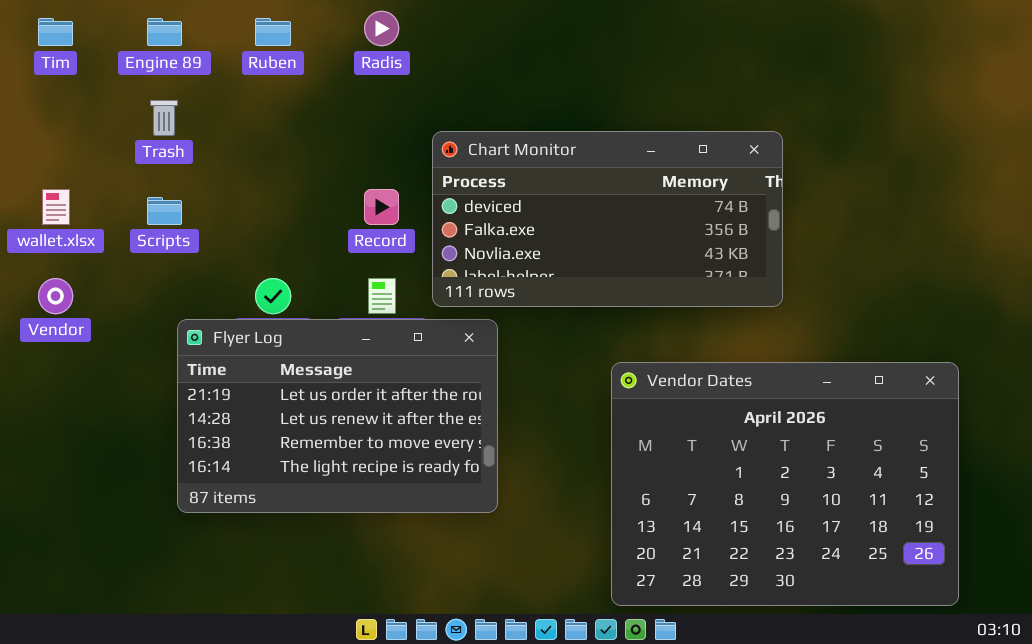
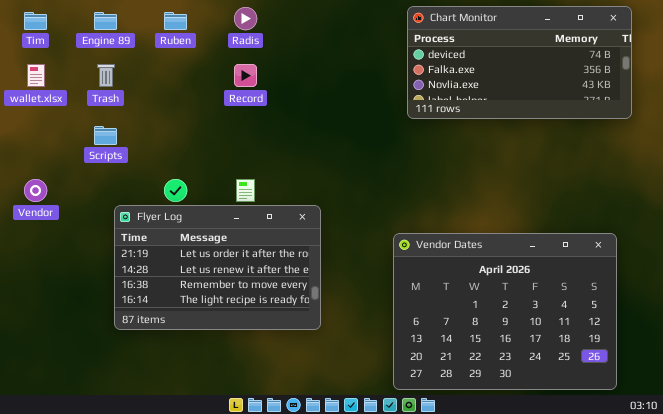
Chart Monitor: [432,131,783,307] -> [407,6,632,119], moved
wallet.xlsx: [42,189,70,225] -> [27,64,45,87], moved
Record: [364,189,399,225] -> [234,64,257,87], moved

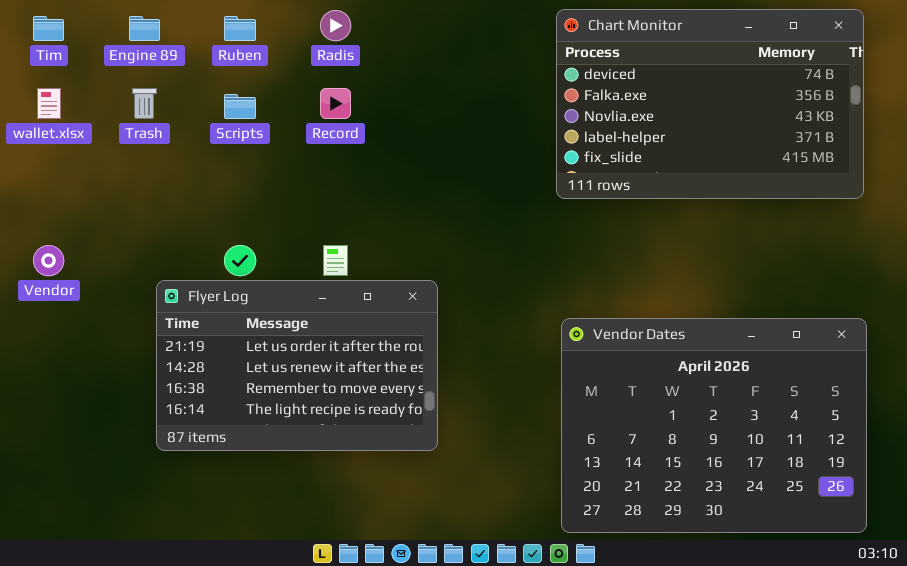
Chart Monitor: [407,6,632,119] -> [556,9,864,199], resized
Scripts: [94,126,117,145] -> [224,94,256,119], moved
Vendor Dates: [393,233,617,390] -> [561,318,867,533], moved

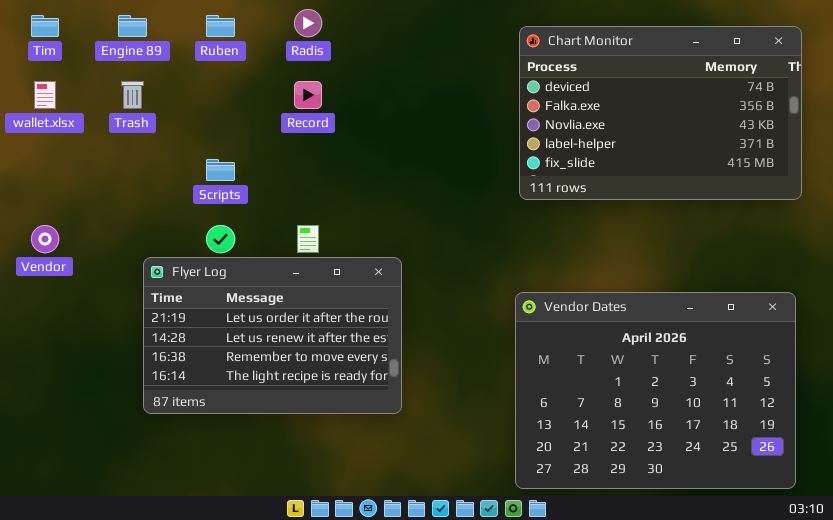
Chart Monitor: [556,9,864,199] -> [519,26,802,200], moved
Scripts: [224,94,256,119] -> [206,159,235,181], moved

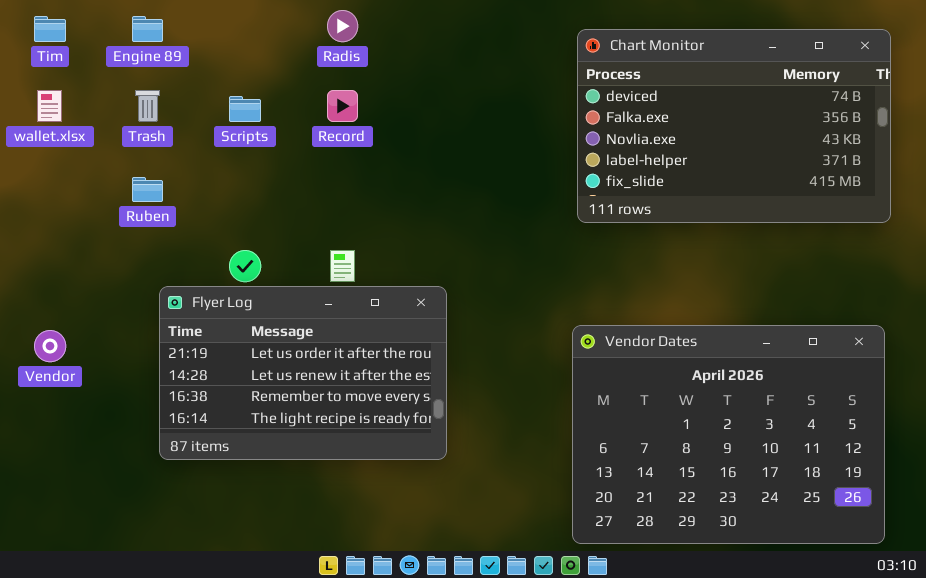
Ruben: [206,15,235,37] -> [132,177,163,202], moved
Scripts: [206,159,235,181] -> [229,96,261,122], moved
Vendor: [31,225,59,253] -> [34,330,66,362], moved

